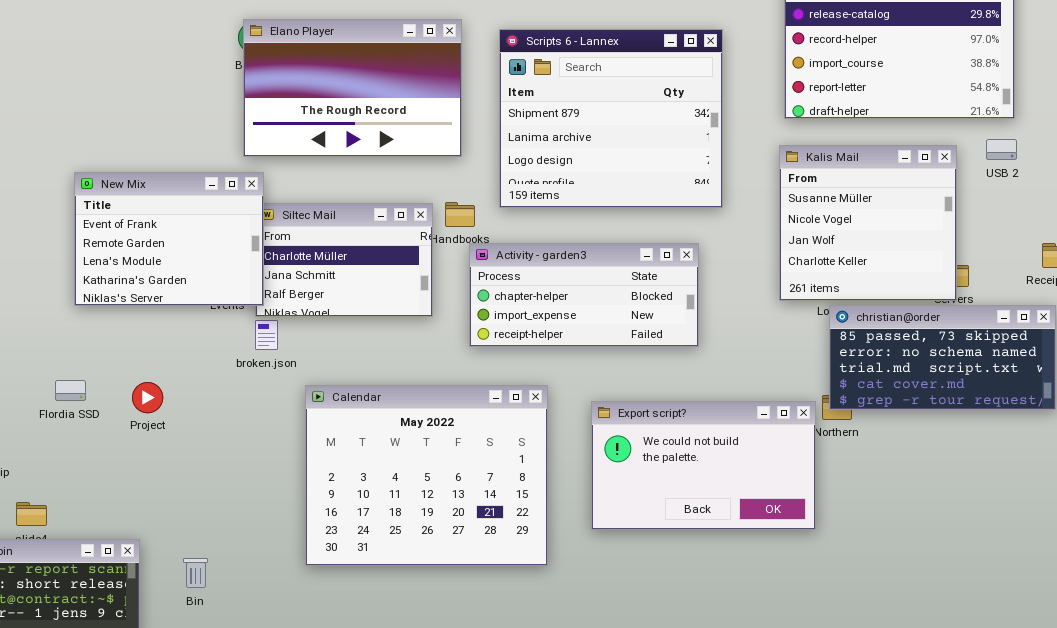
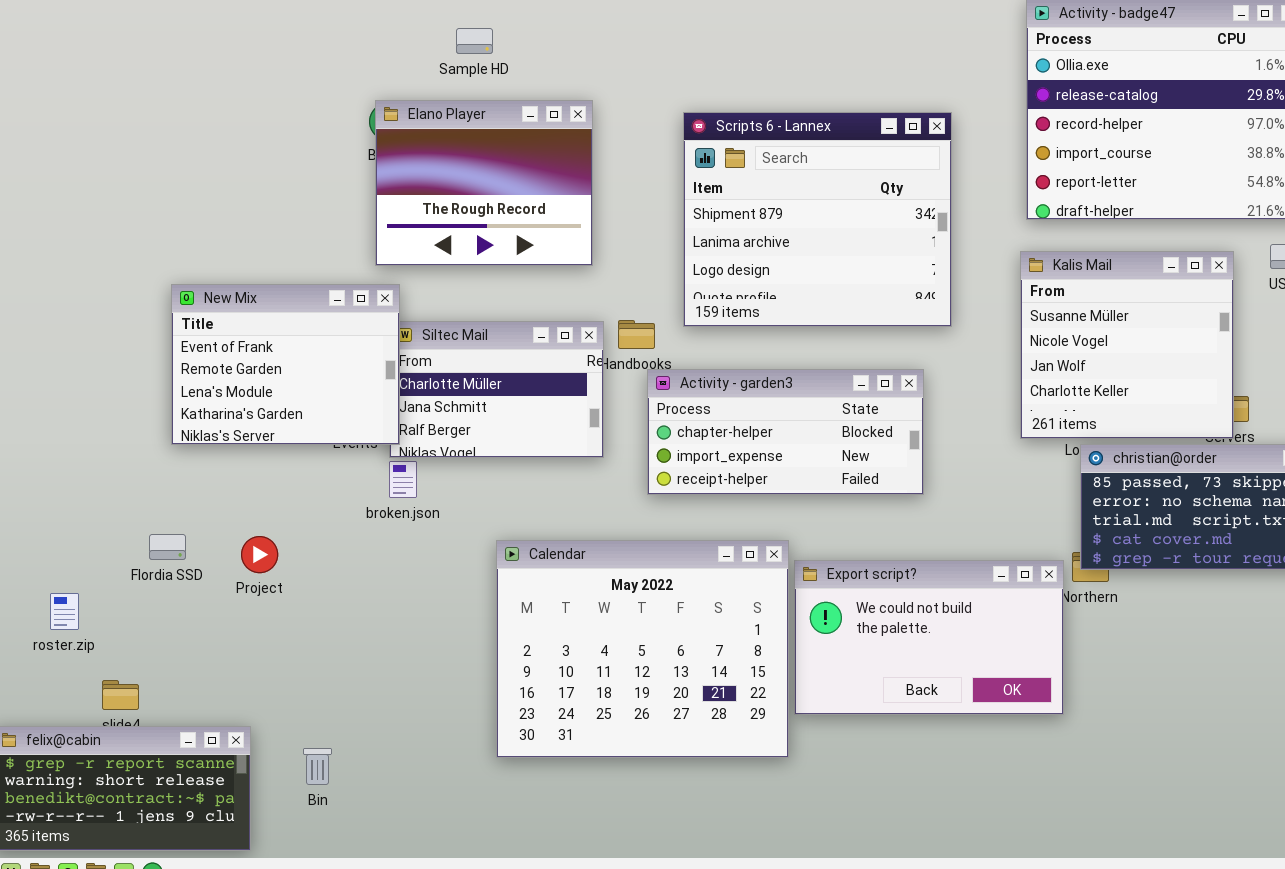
Elano Player: [243,19,462,157] -> [375,100,593,266], resized
Calendar: [305,385,548,566] -> [496,540,789,758], moved

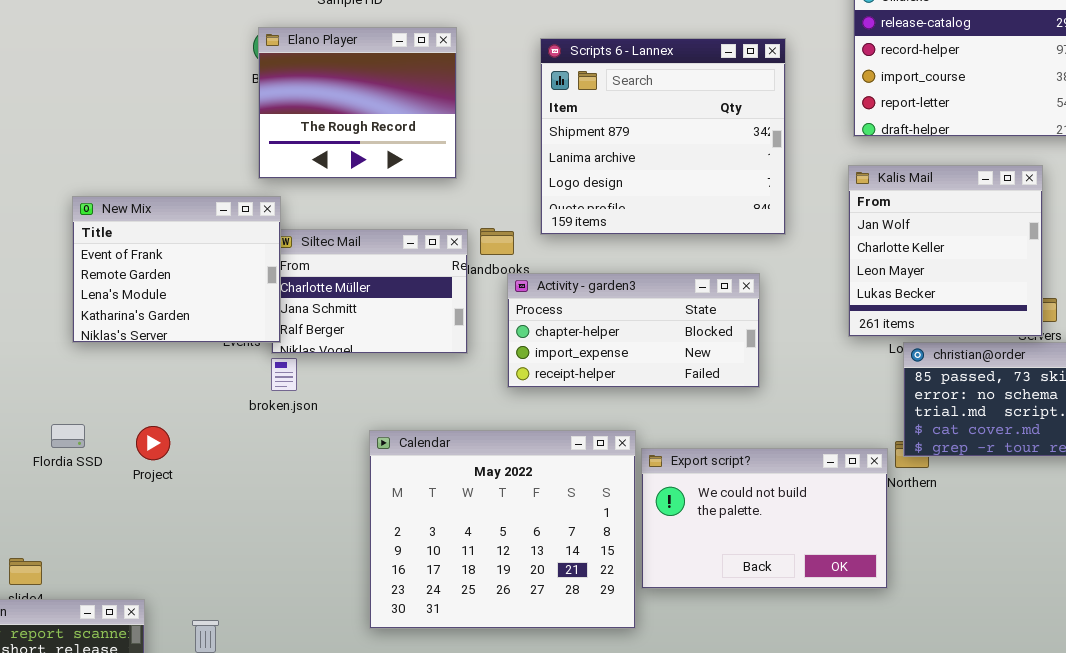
Kalis Mail: [1020,251,1234,439] -> [848,165,1043,337], scrolled down 2 rows

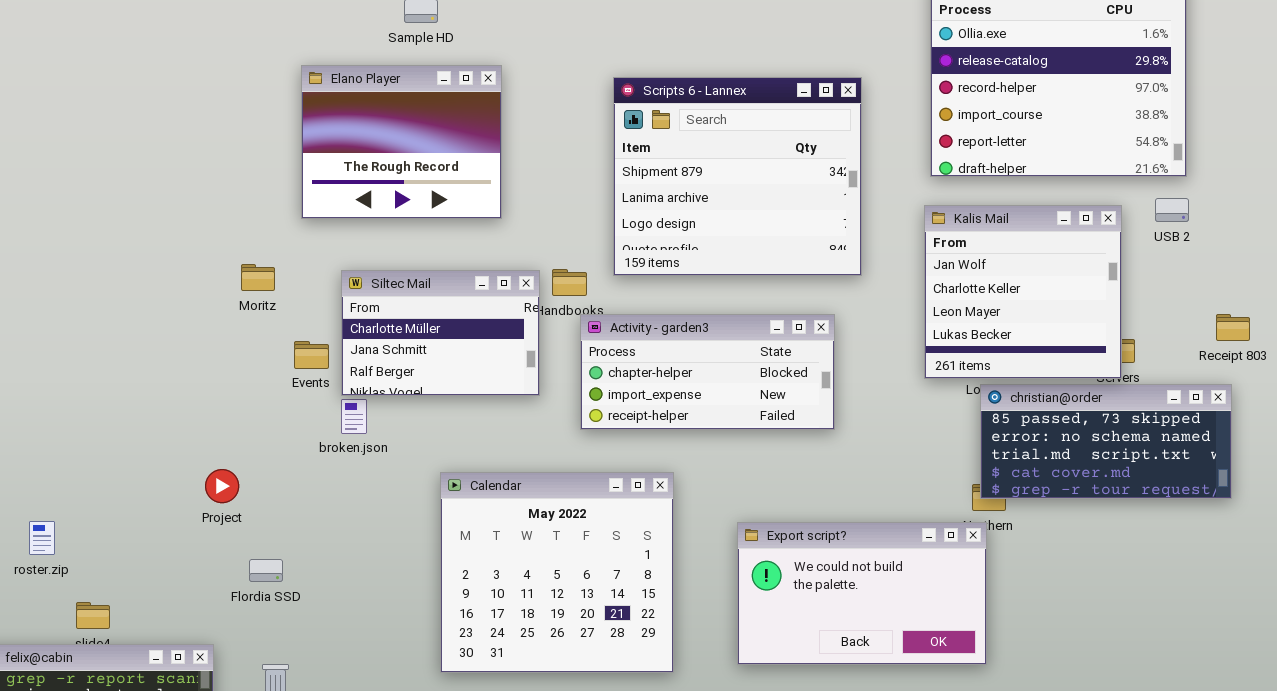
Elano Player: [258,27,457,179] -> [301,65,502,219], moved
New Mix: [72,196,281,343] -> none, closed
Flordia SSD: [51,424,85,448] -> [249,559,283,582], moved
Calendar: [369,430,636,629] -> [440,472,674,673], resized
Export script?: [641,448,888,589] -> [737,522,987,665], moved

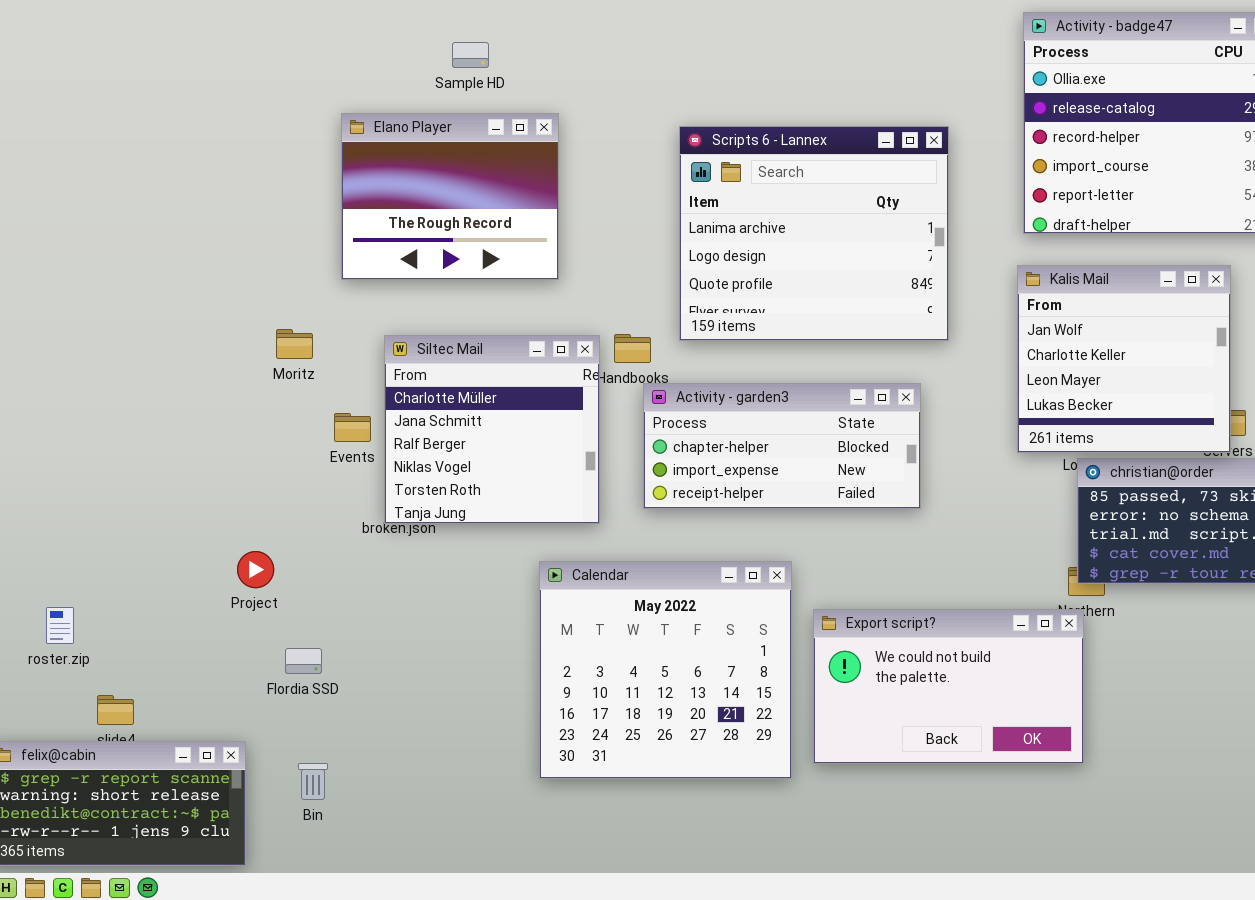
Scripts 6 - Lannex: [613,77,862,276] -> [679,126,949,341], scrolled down 1 row
Siltec Mail: [341,270,540,396] -> [384,335,600,524], resized
Calendar: [440,472,674,673] -> [539,561,792,779], moved

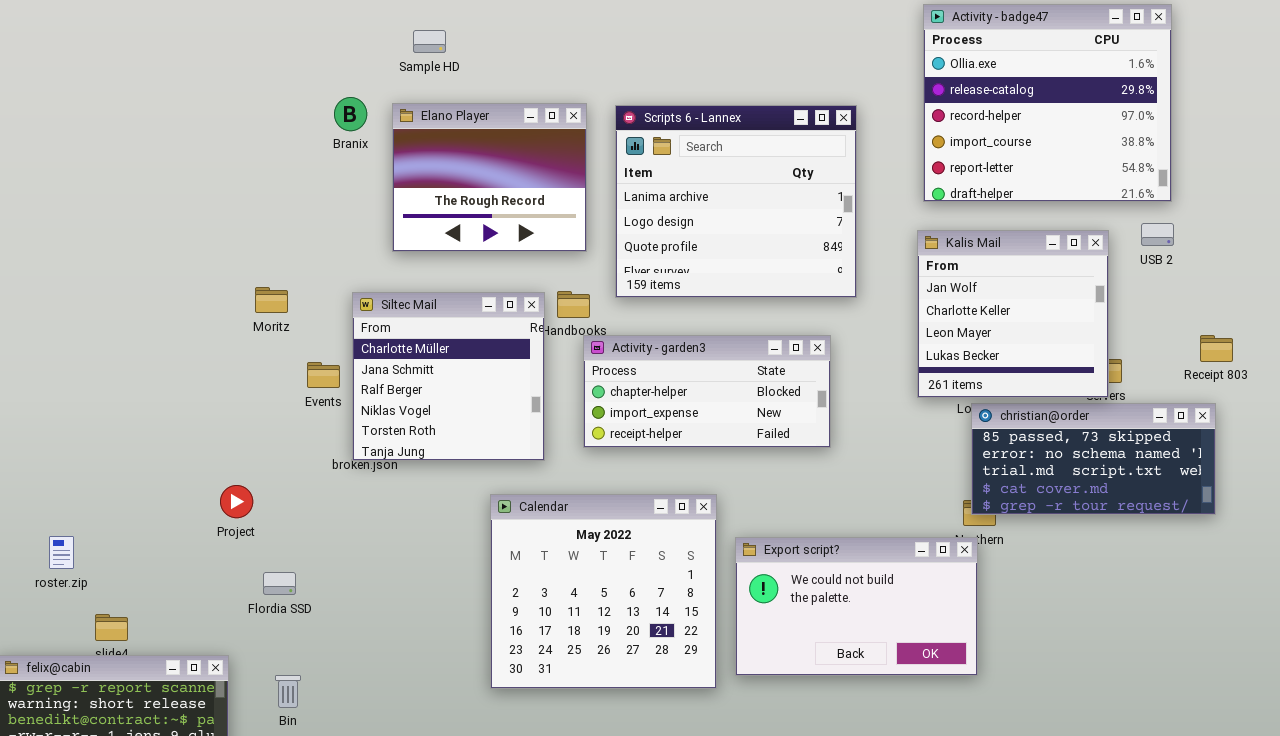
Elano Player: [341,113,559,280] -> [392,103,587,252], moved

